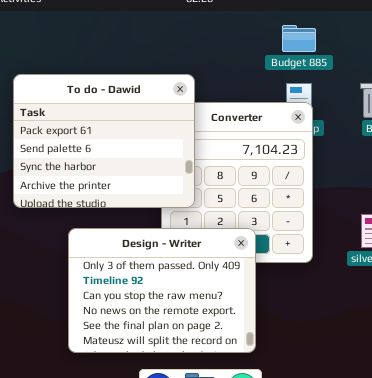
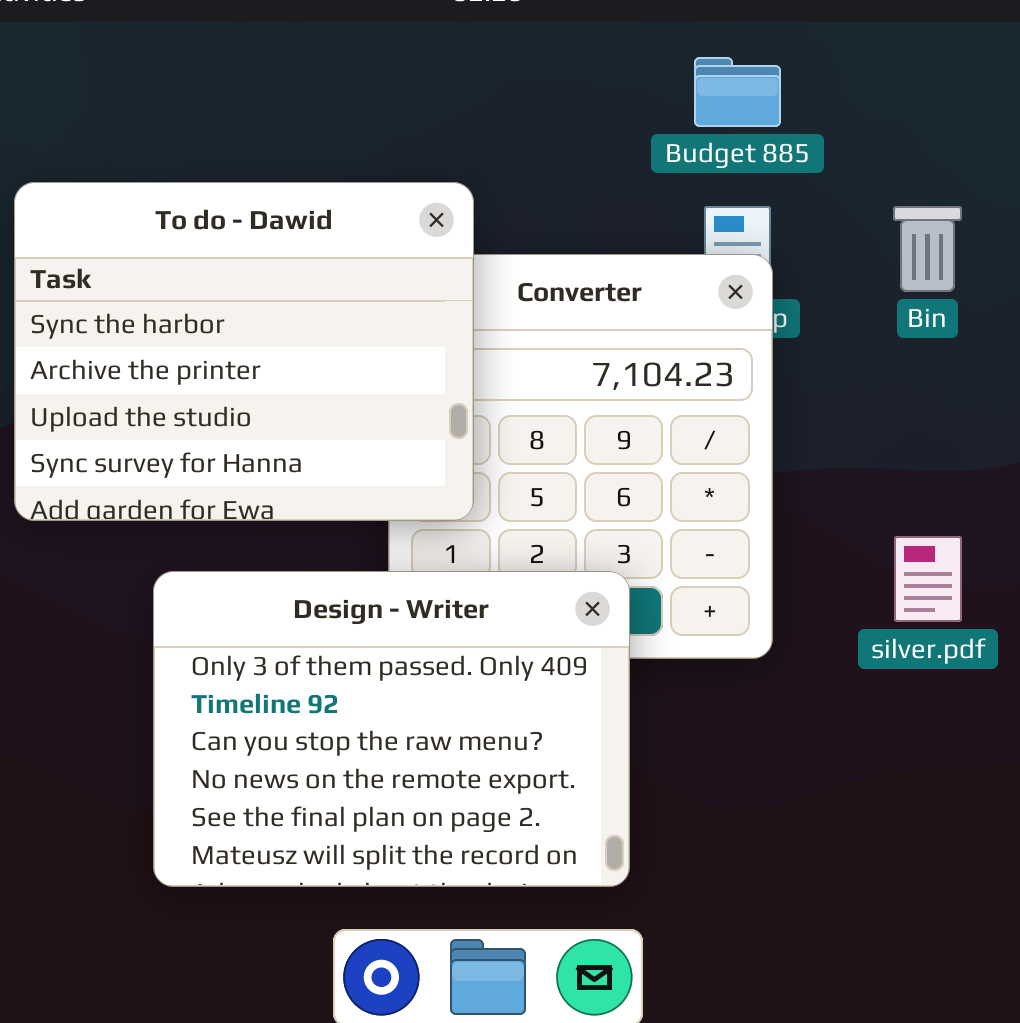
To do - Dawid: [13,74,195,208] -> [14,182,474,521], scrolled down 2 rows

